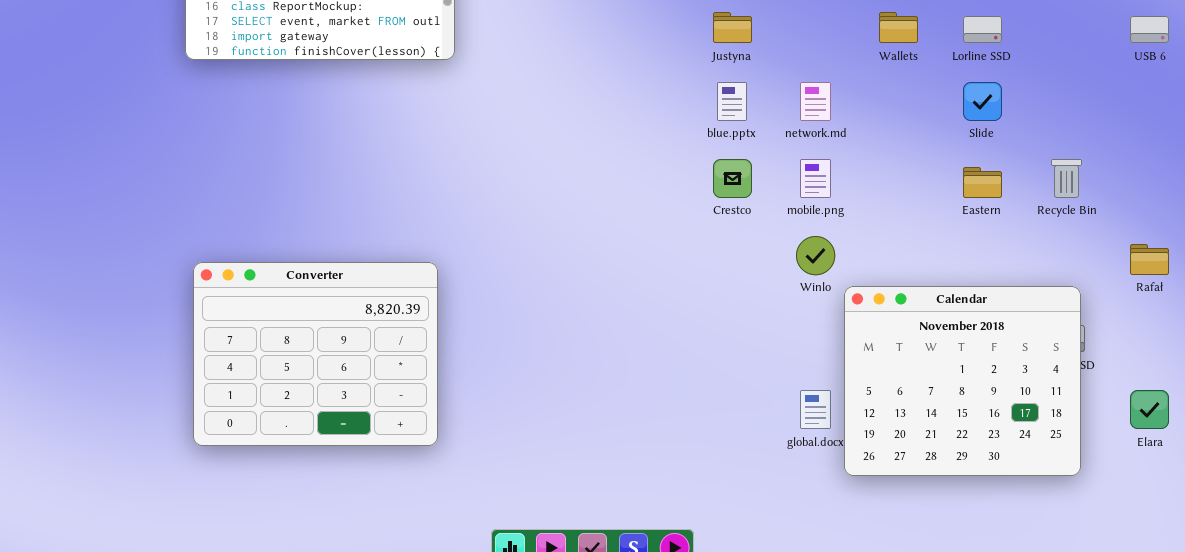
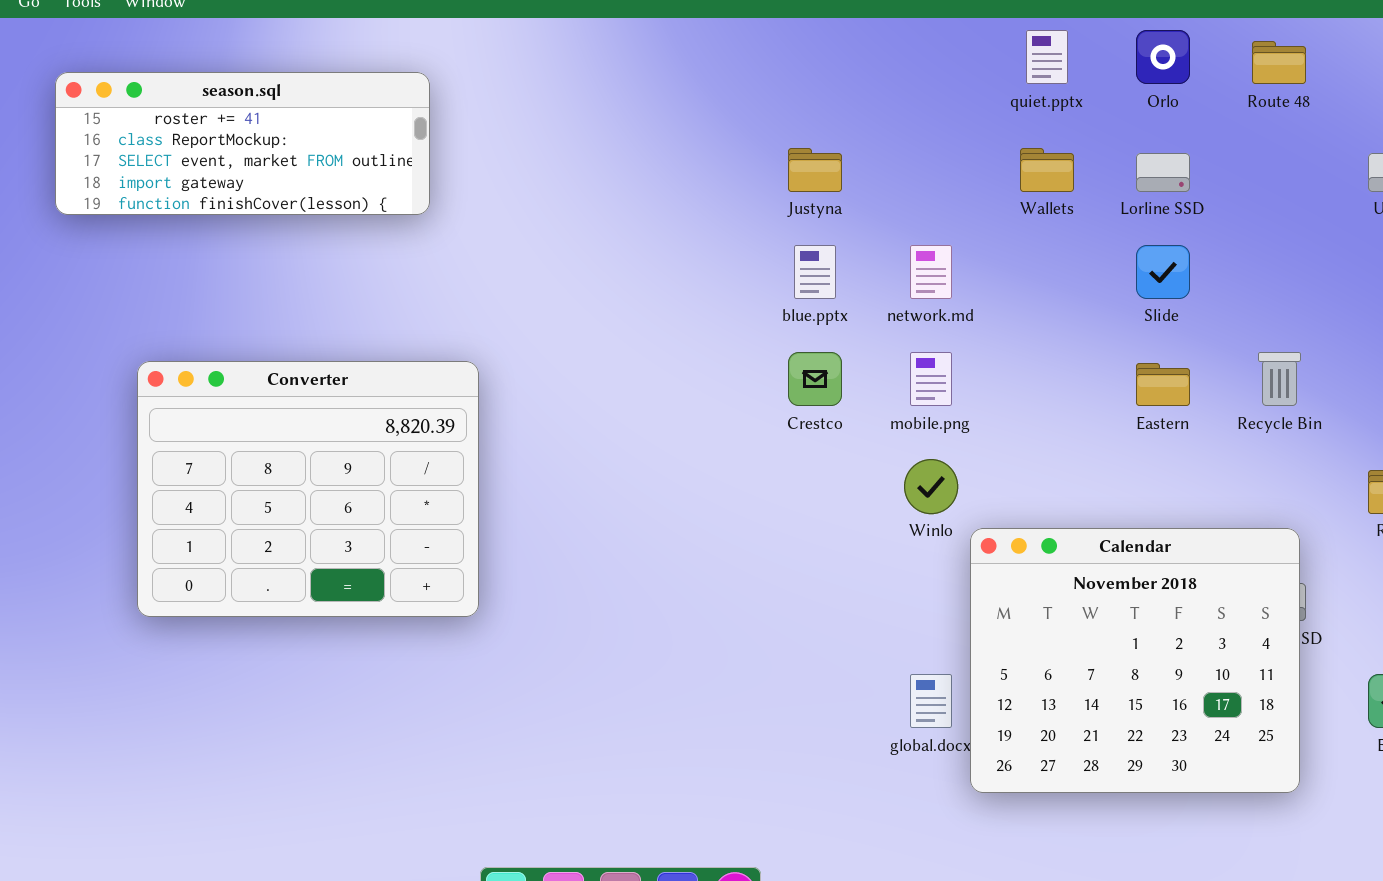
Converter: [193,262,438,446] -> [137,361,479,617], moved

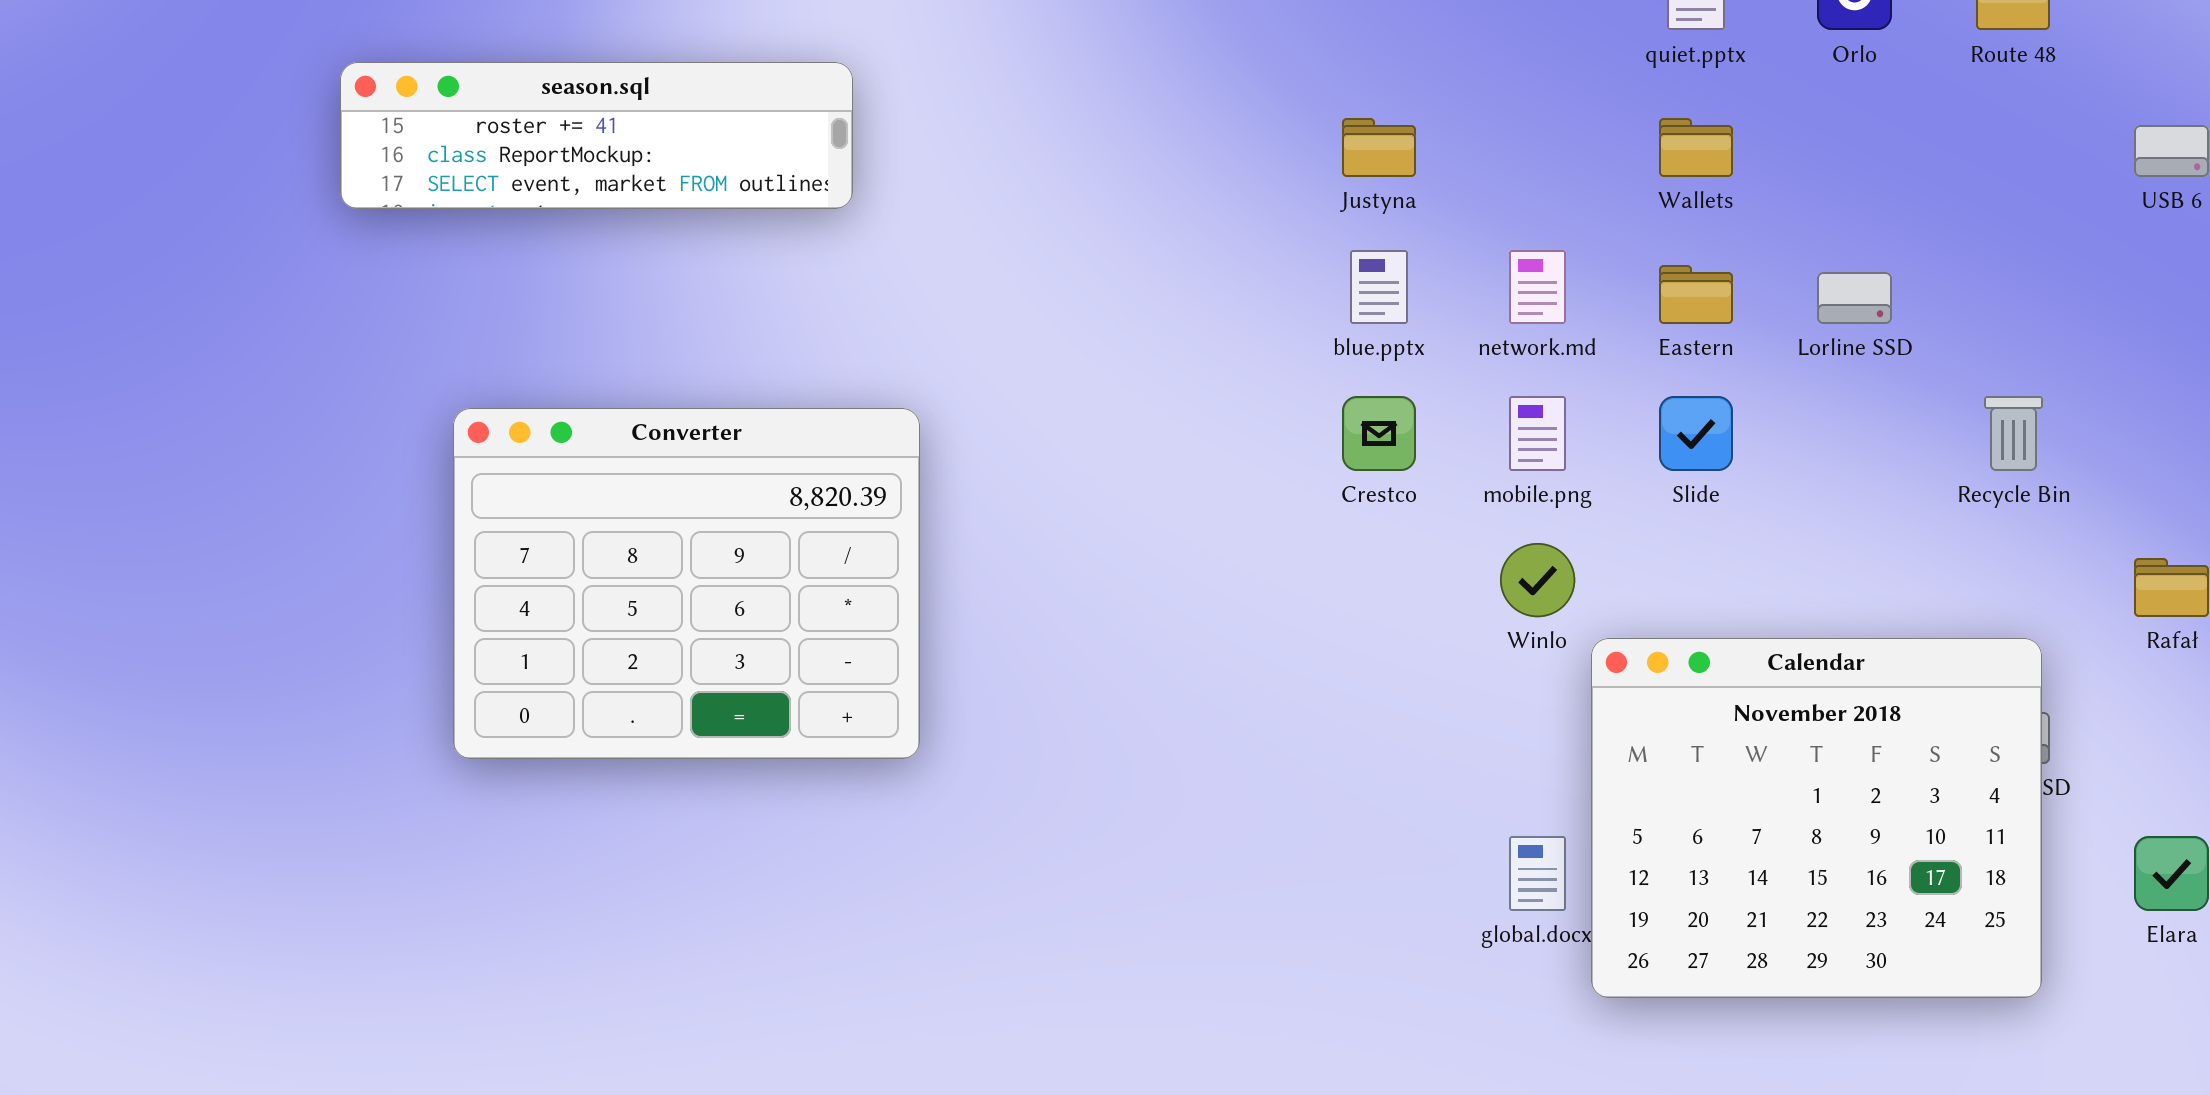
season.sql: [55,72,430,215] -> [340,62,853,209], resized
Lorline SSD: [1136,153,1190,192] -> [1817,272,1892,324], moved
Slide: [1136,245,1190,299] -> [1659,396,1733,471], moved
Eastern: [1136,363,1190,406] -> [1659,265,1733,324], moved

